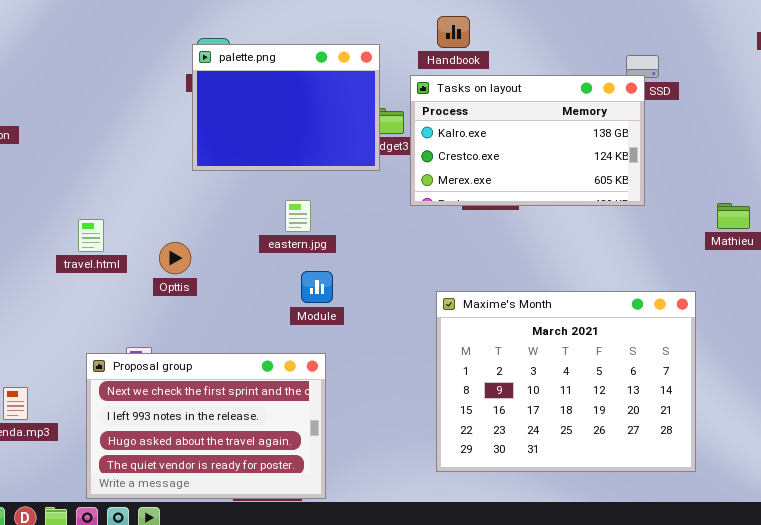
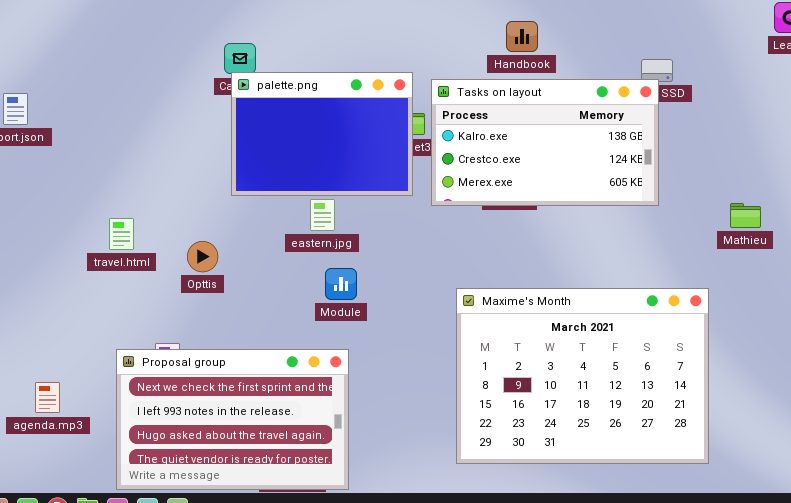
Handbook: [437,16,470,48] -> [506,21,538,52], moved
palette.png: [192,44,380,171] -> [231,72,413,196], moved

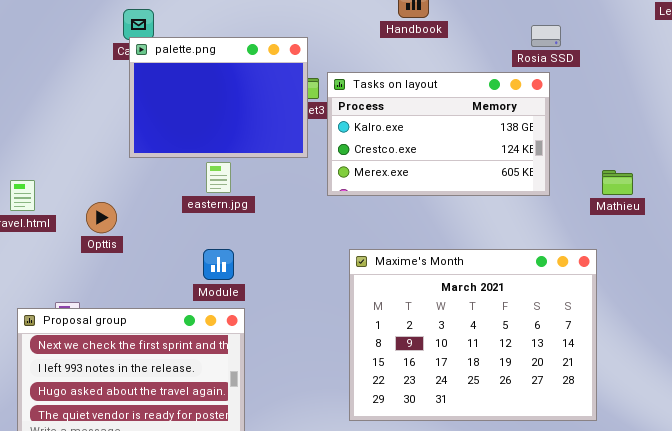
Tasks on layout: [431,79,659,206] -> [327,72,550,196], moved
Mathieu: [730,203,761,228] -> [602,170,633,195], moved
Module: [325,268,357,300] -> [203,249,234,280], moved

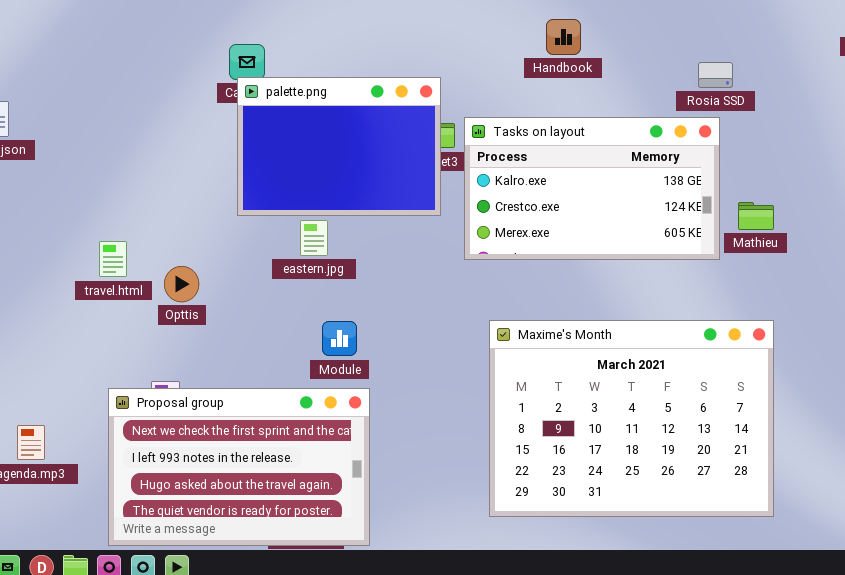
eastern.jpg: [206,162,231,193] -> [300,220,328,256], moved
Mathieu: [602,170,633,195] -> [738,202,774,230], moved
Opttis: [86,202,117,233] -> [164,266,199,302], moved

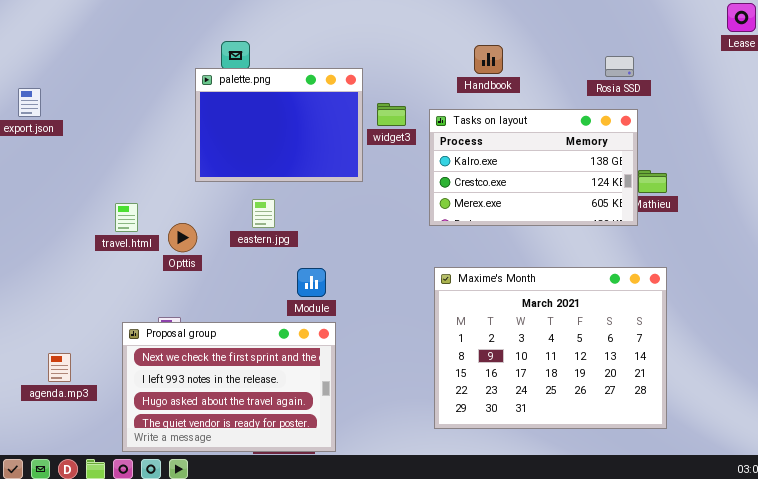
Handbook: [546,19,581,55] -> [474,45,503,74], moved
palette.png: [237,77,441,216] -> [195,68,363,182], moved
Tasks on layout: [464,117,720,260] -> [429,109,638,226], moved
eastern.jpg: [300,220,328,256] -> [252,199,275,228], moved

